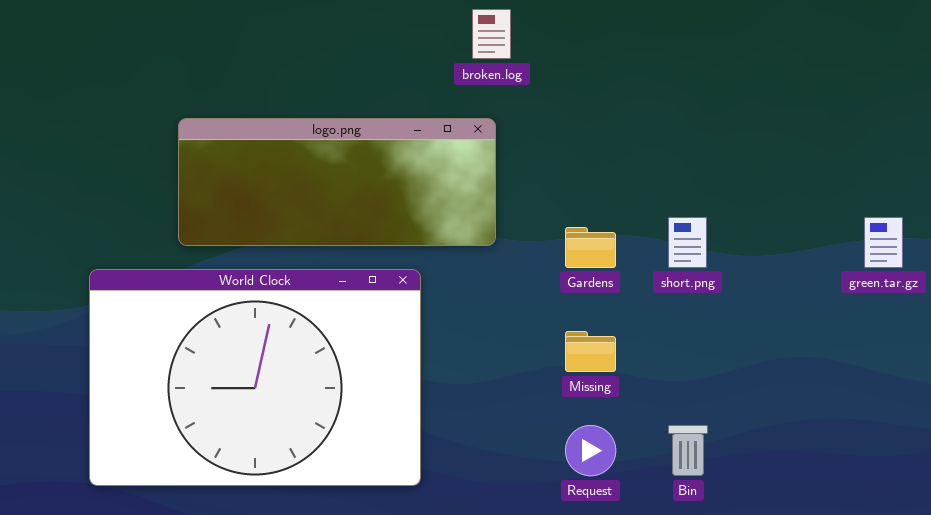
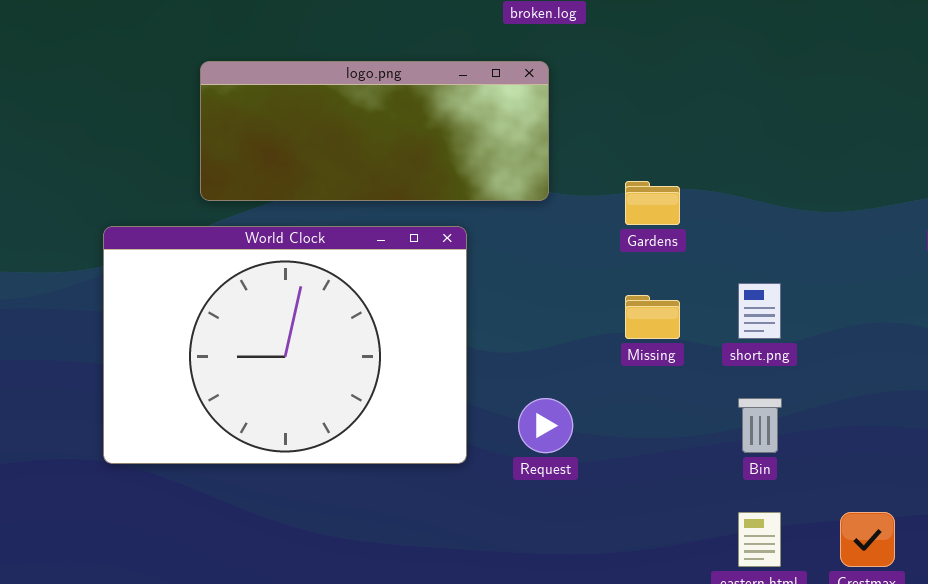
short.png: [668,217,707,268] -> [738,283,781,339], moved
Request: [565,425,616,476] -> [518,398,573,453], moved

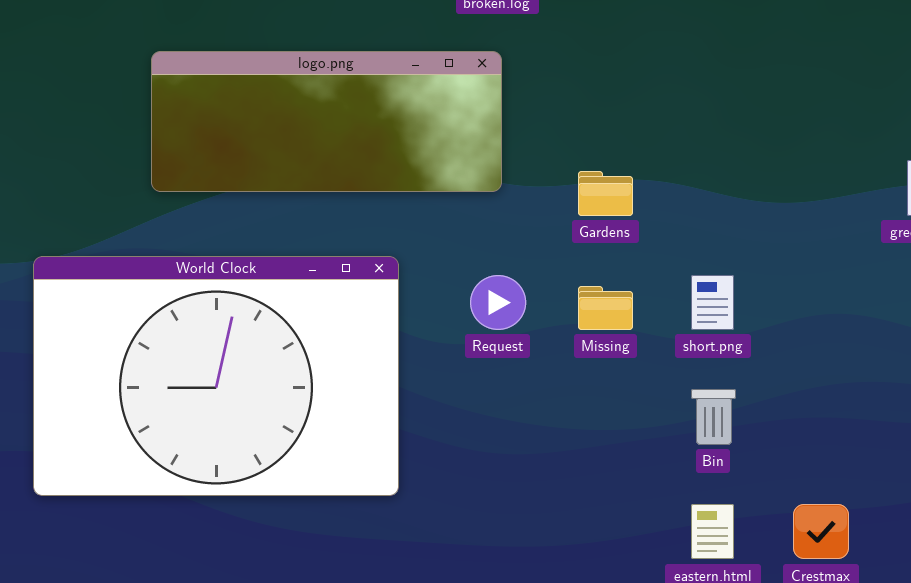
World Clock: [103,226,467,464] -> [33,256,399,496], moved
Request: [518,398,573,453] -> [470,275,526,330], moved

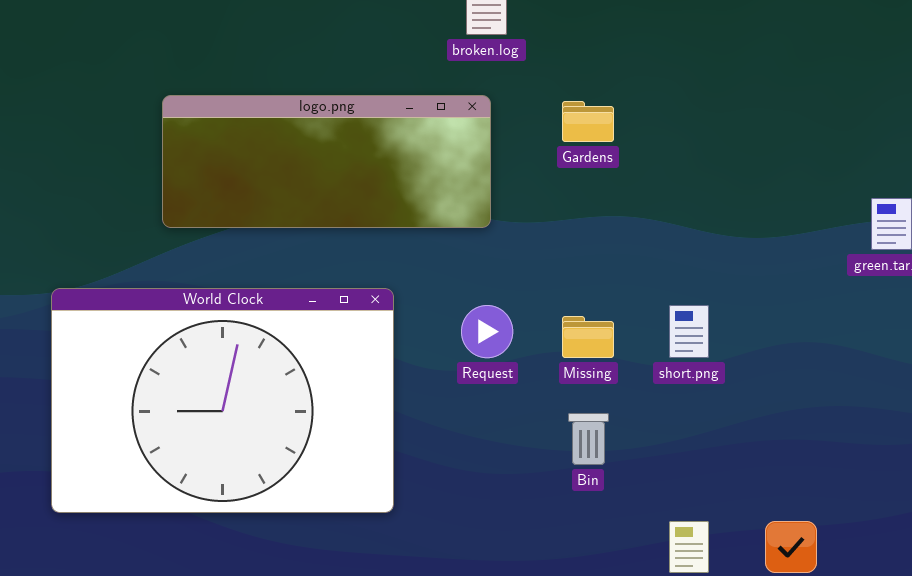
Gardens: [578,171,633,216] -> [562,101,614,142], moved
Bin: [691,389,736,445] -> [568,413,609,465], moved

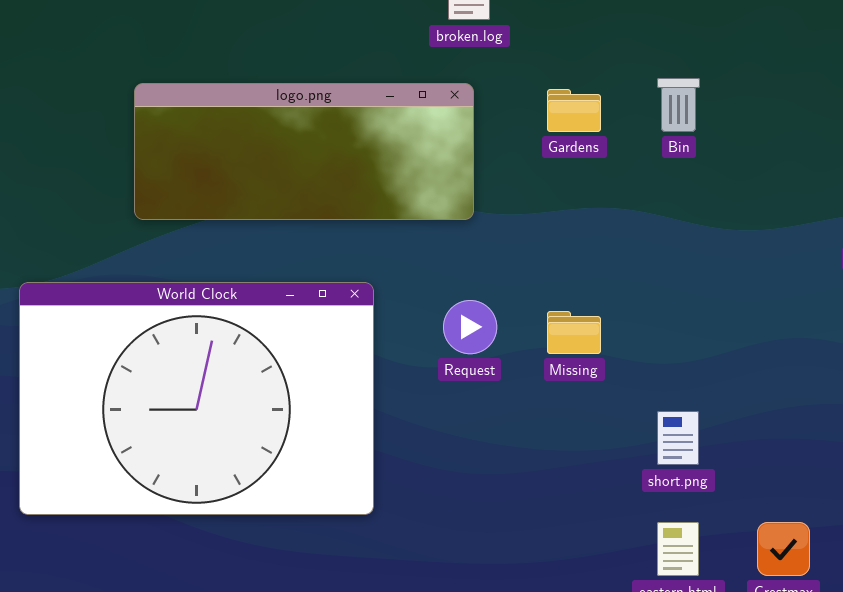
short.png: [669,305,709,358] -> [657,411,699,465], moved
Bin: [568,413,609,465] -> [657,78,700,132], moved

